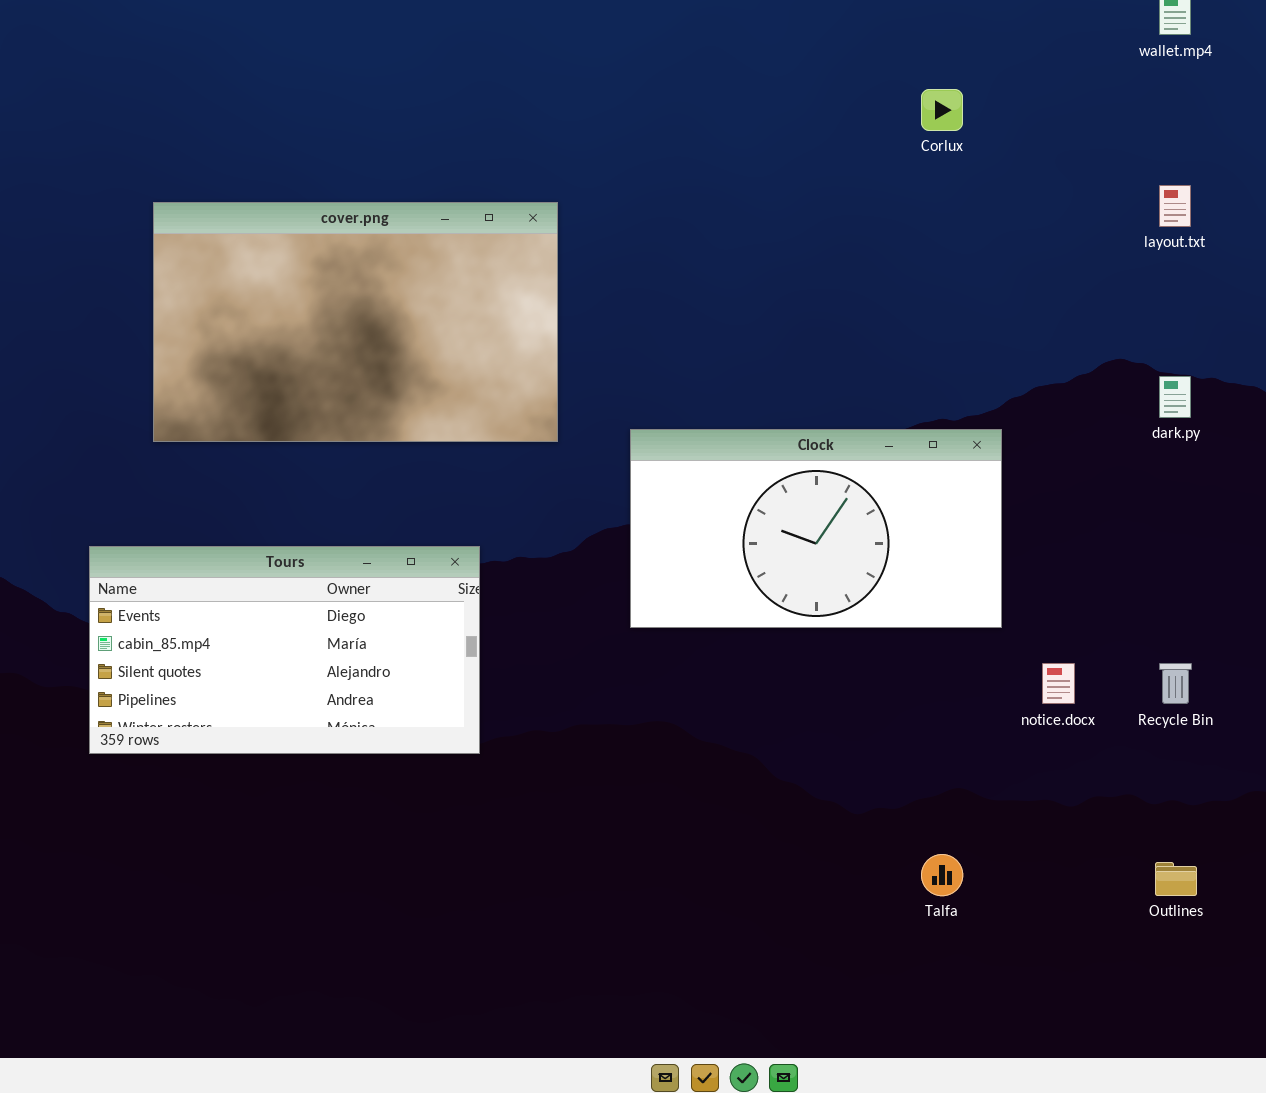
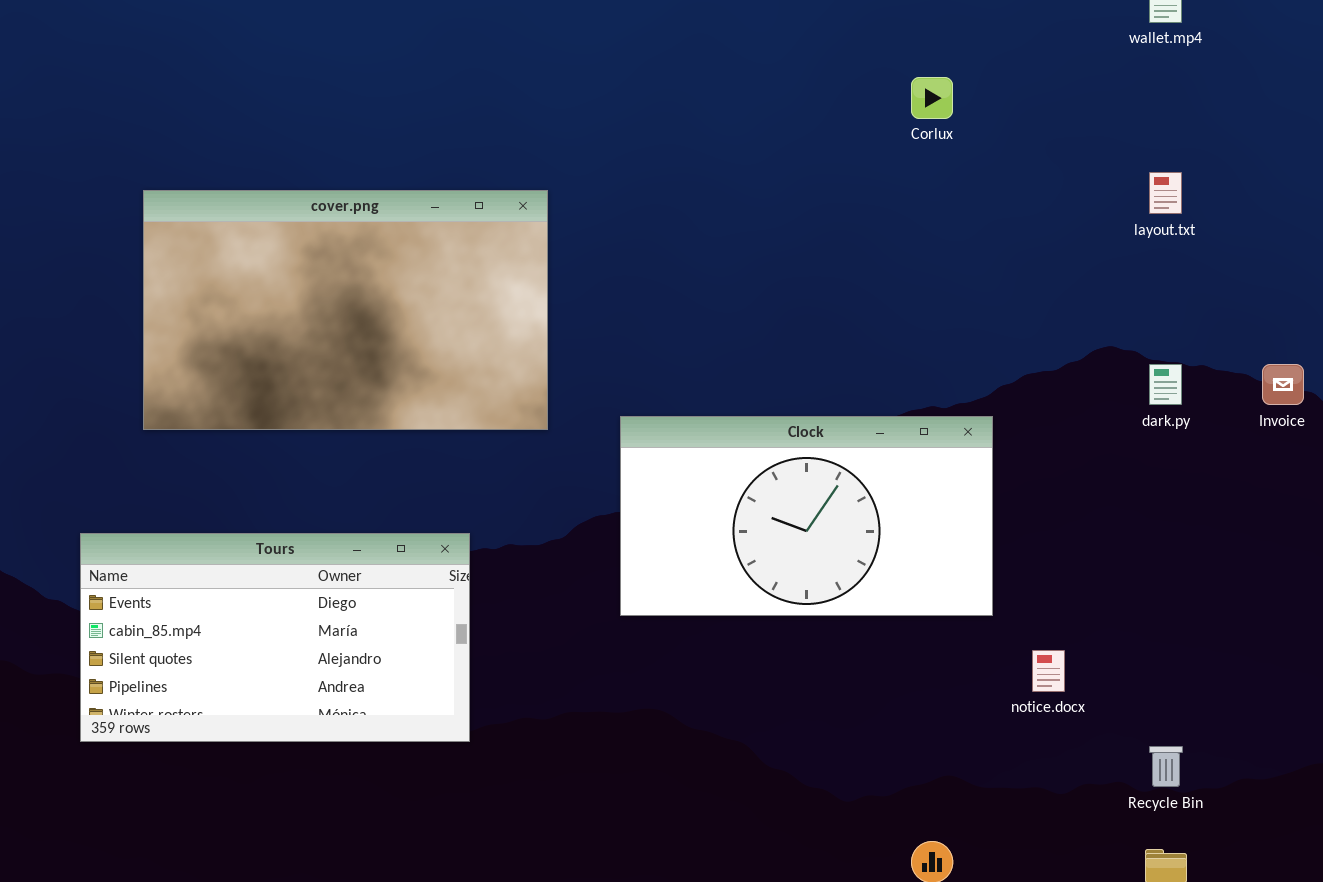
Recycle Bin: [1159,663,1192,704] -> [1149,746,1183,787], moved

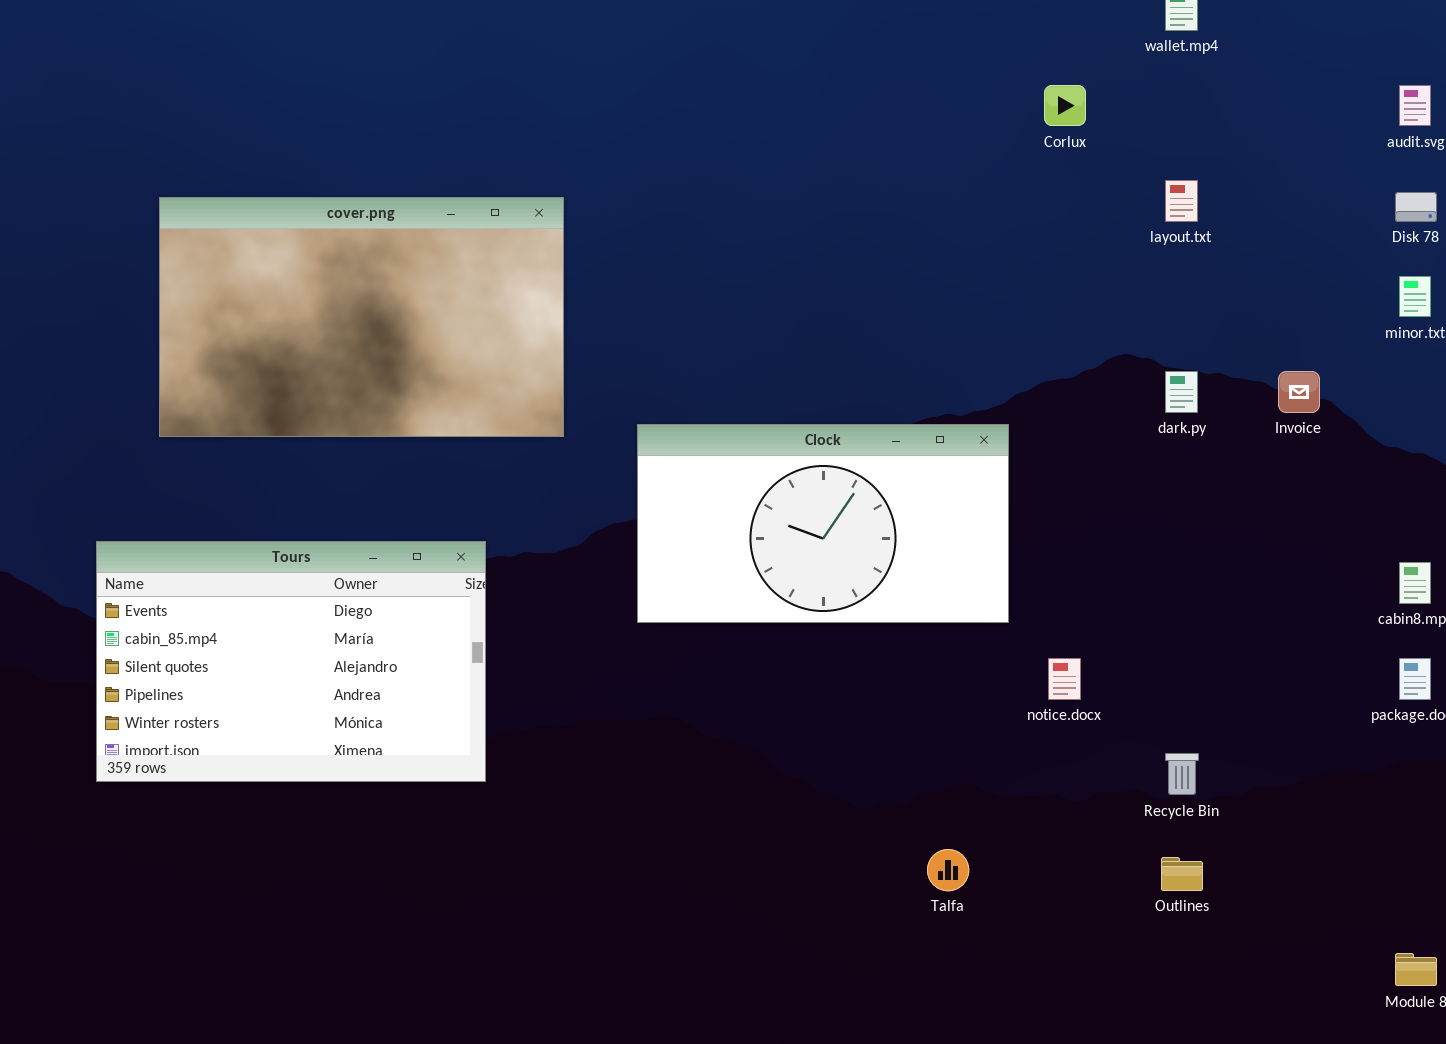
Corlux: [911,77,953,119] -> [1044,85,1086,126], moved
Tours: [80,533,470,742] -> [96,541,486,782], resized

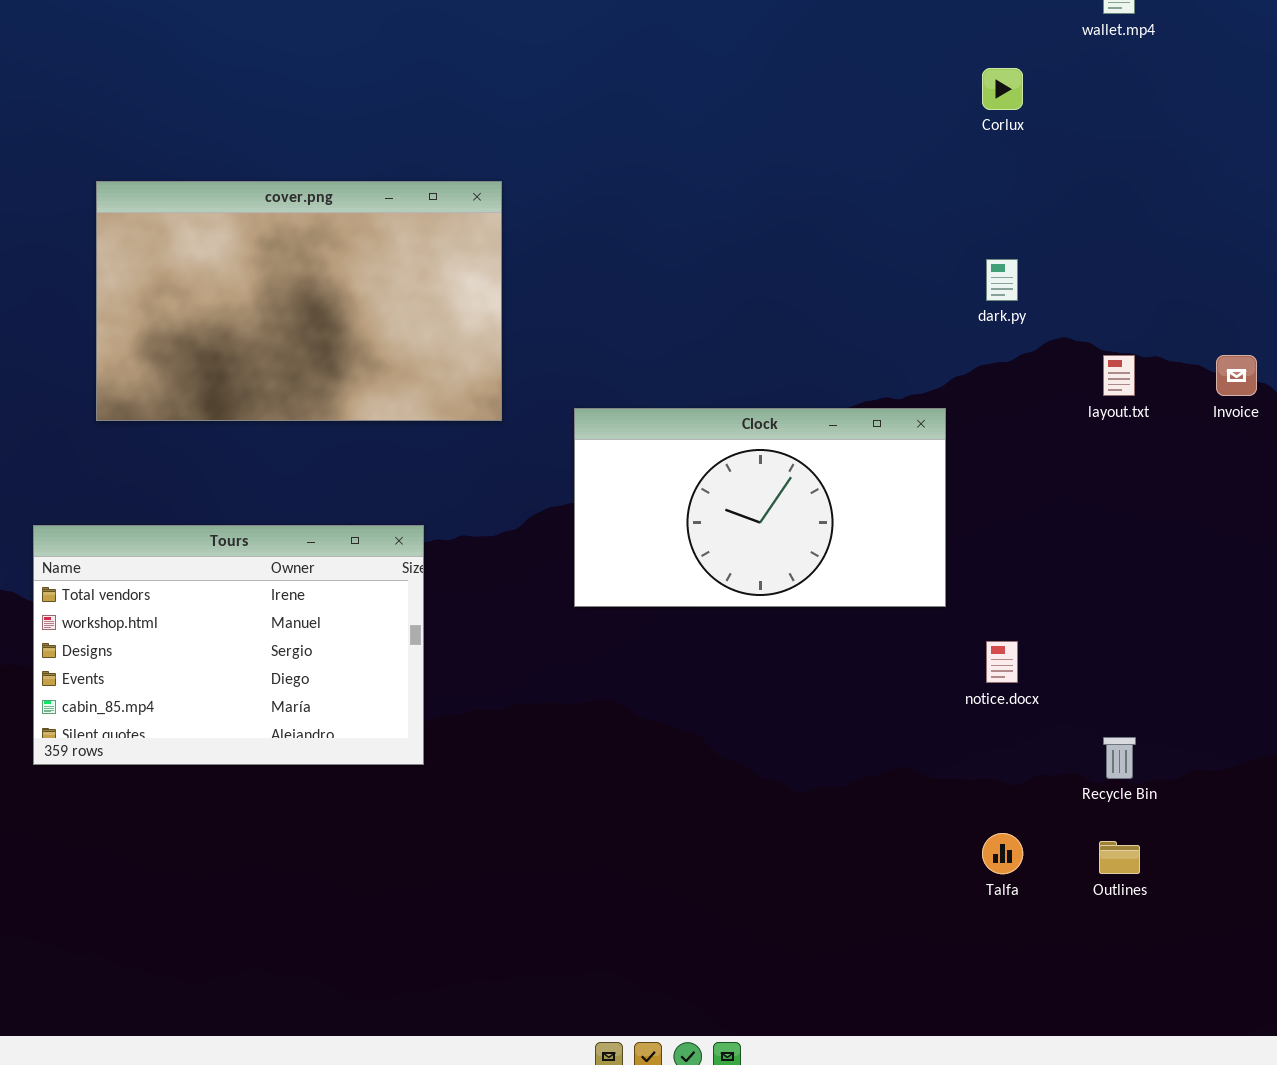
layout.txt: [1165,180,1198,222] -> [1103,355,1135,396], moved
dark.py: [1165,371,1198,413] -> [986,259,1018,301], moved
Tours: [96,541,486,782] -> [33,525,424,765], scrolled up 3 rows
Talfa: [927,849,969,891] -> [982,833,1023,874], moved

